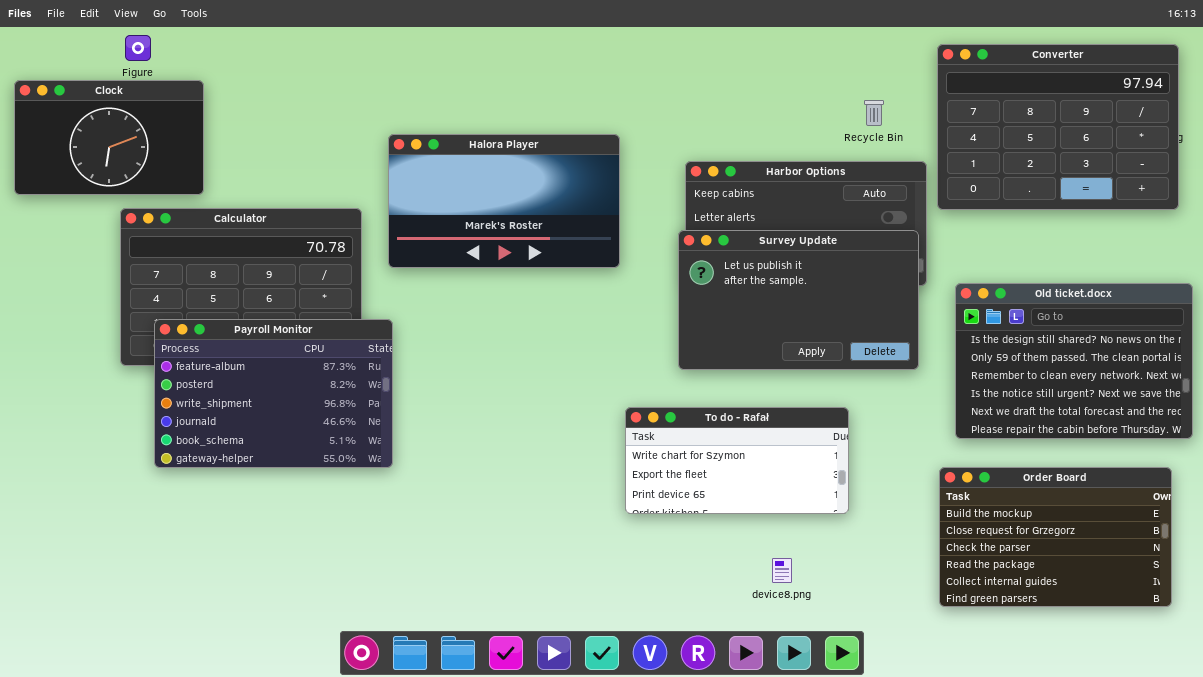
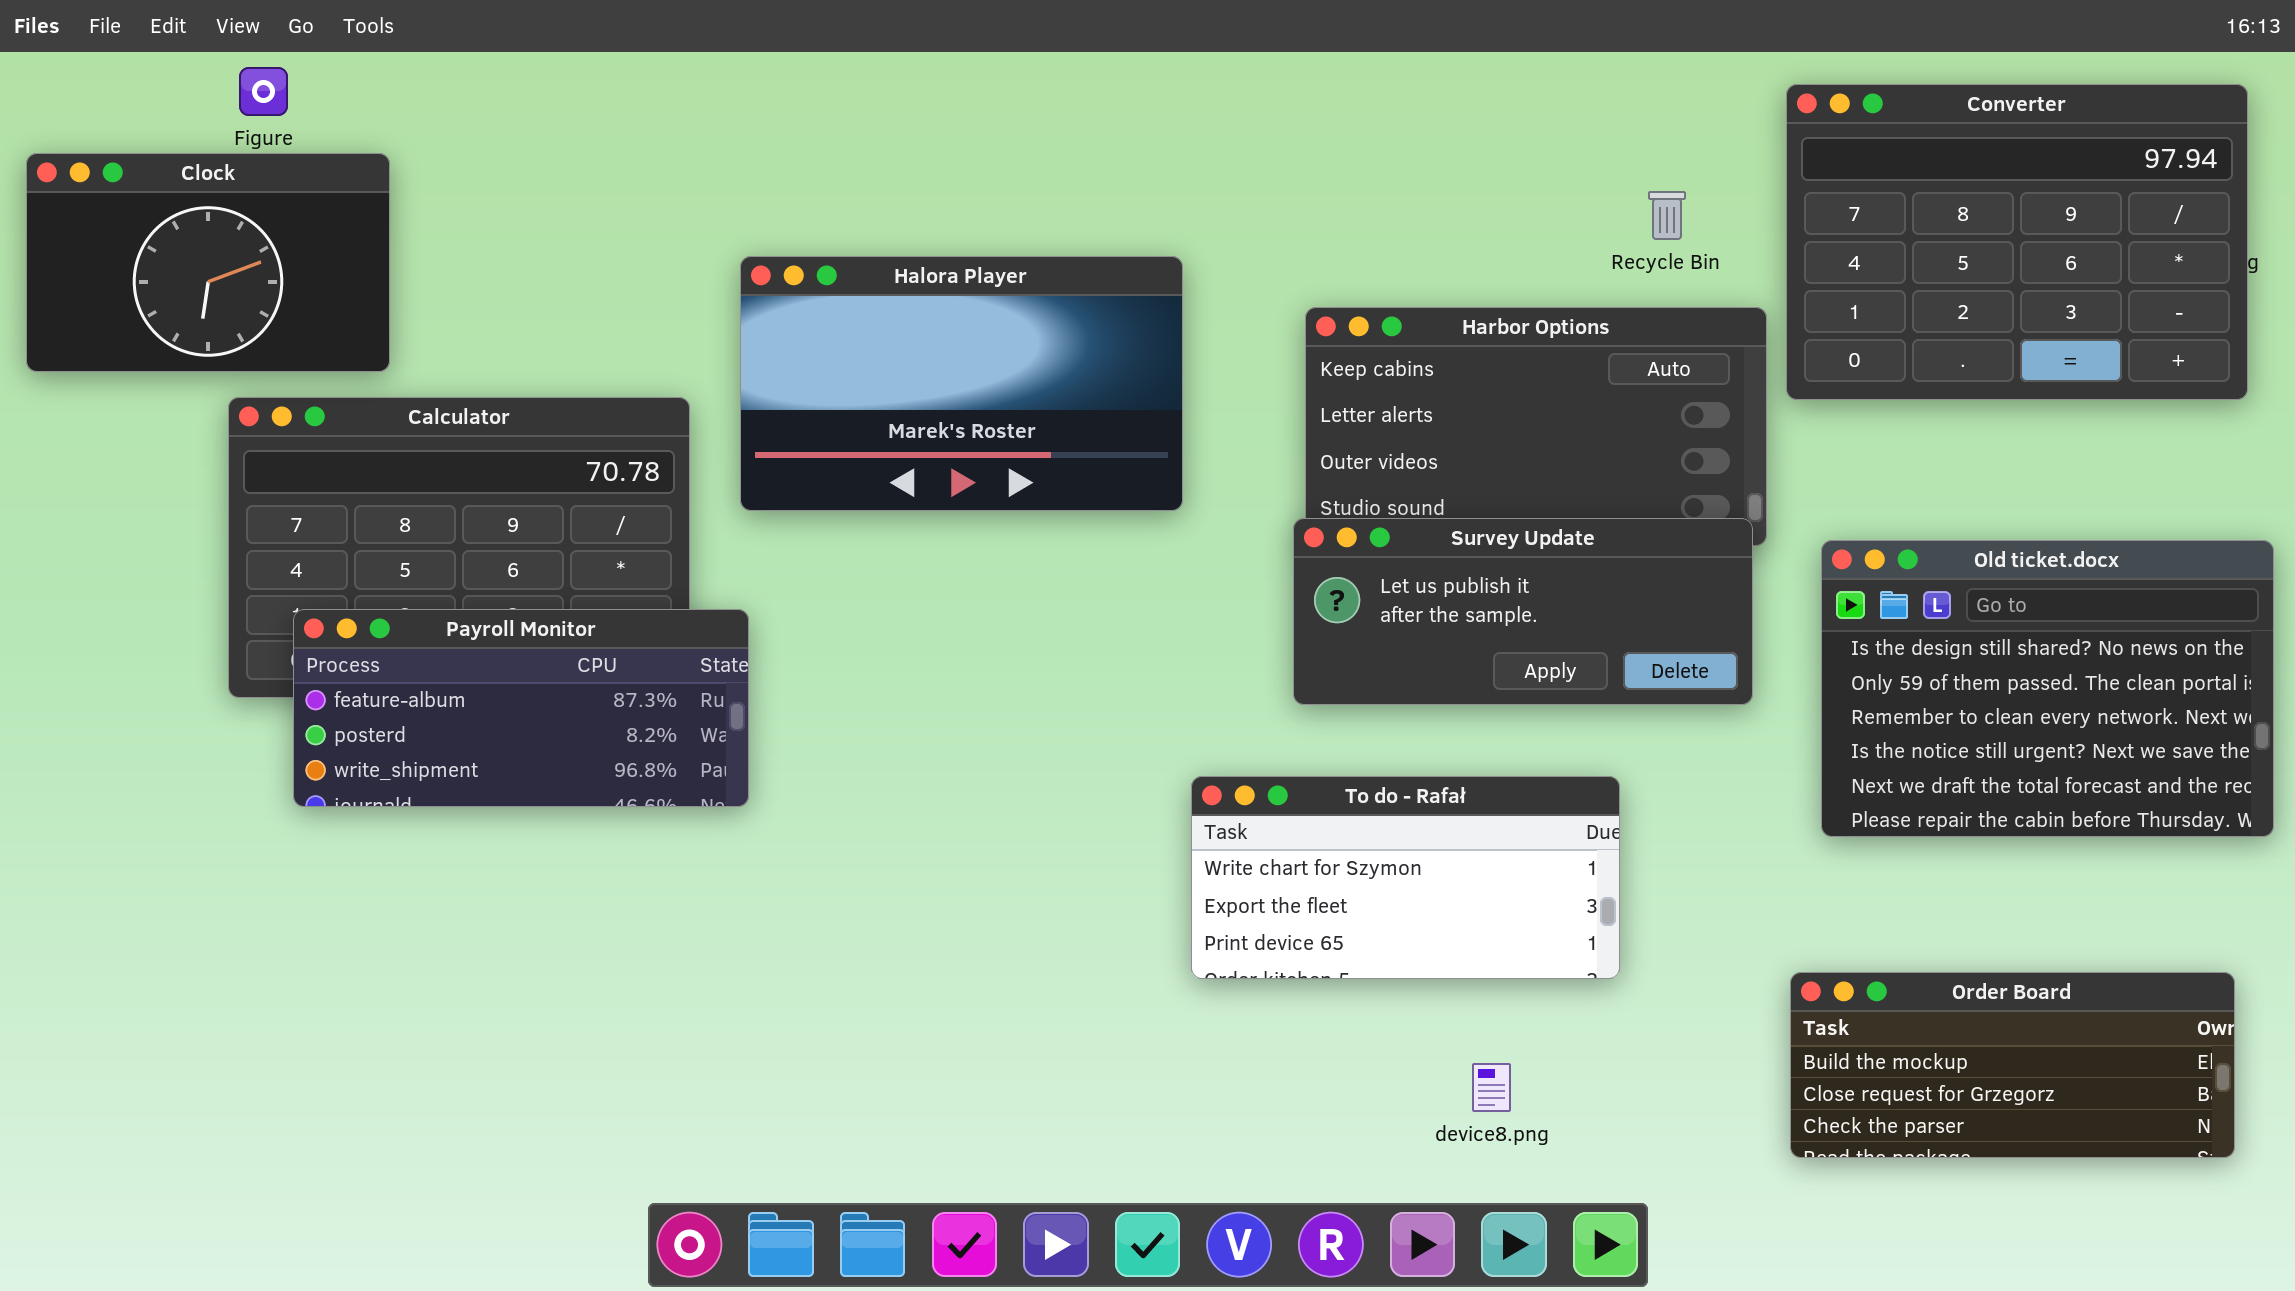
Survey Update: [678,230,919,370] -> [1293,518,1753,705], resized
Payroll Monitor: [154,319,393,468] -> [293,609,749,807], resized
Order Board: [939,467,1172,607] -> [1790,972,2235,1158], resized

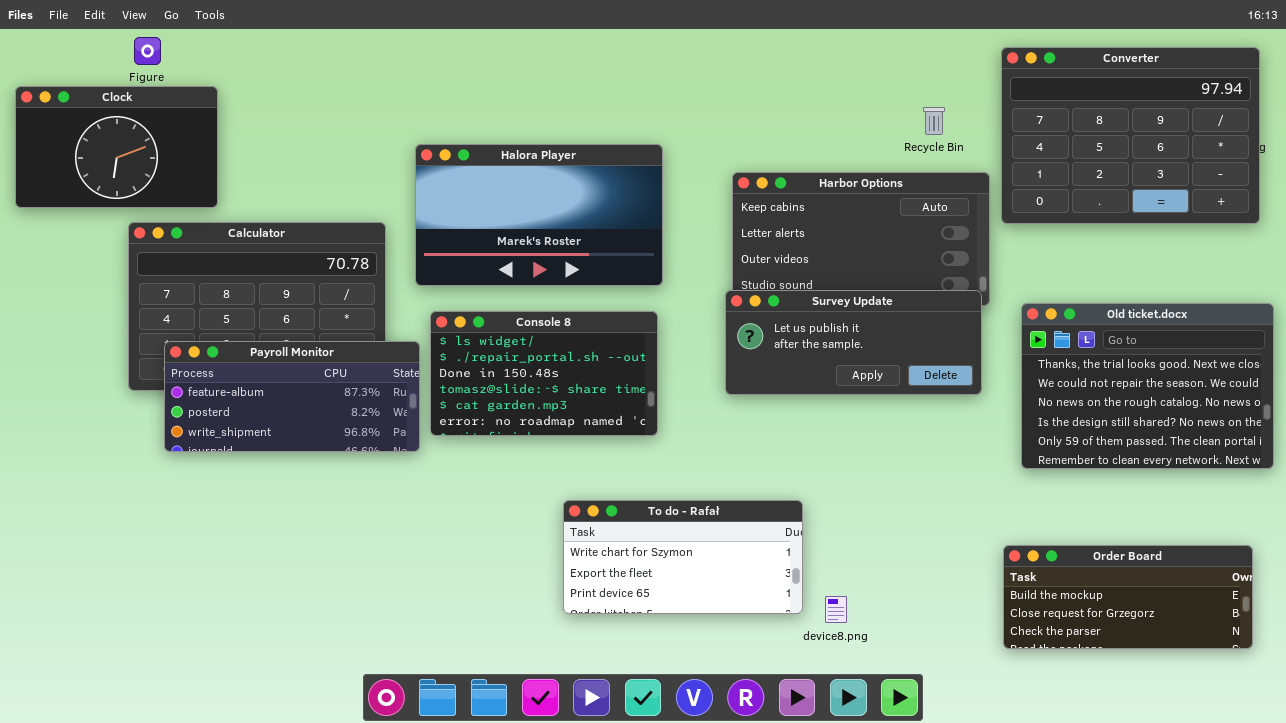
Old ticket.docx: [1821,540,2274,837] -> [1021,303,1274,469], scrolled up 3 rows
Console 8: none -> [430,311,658,436], opened
To do - Rafał: [1191,776,1620,979] -> [563,500,803,614], moved

